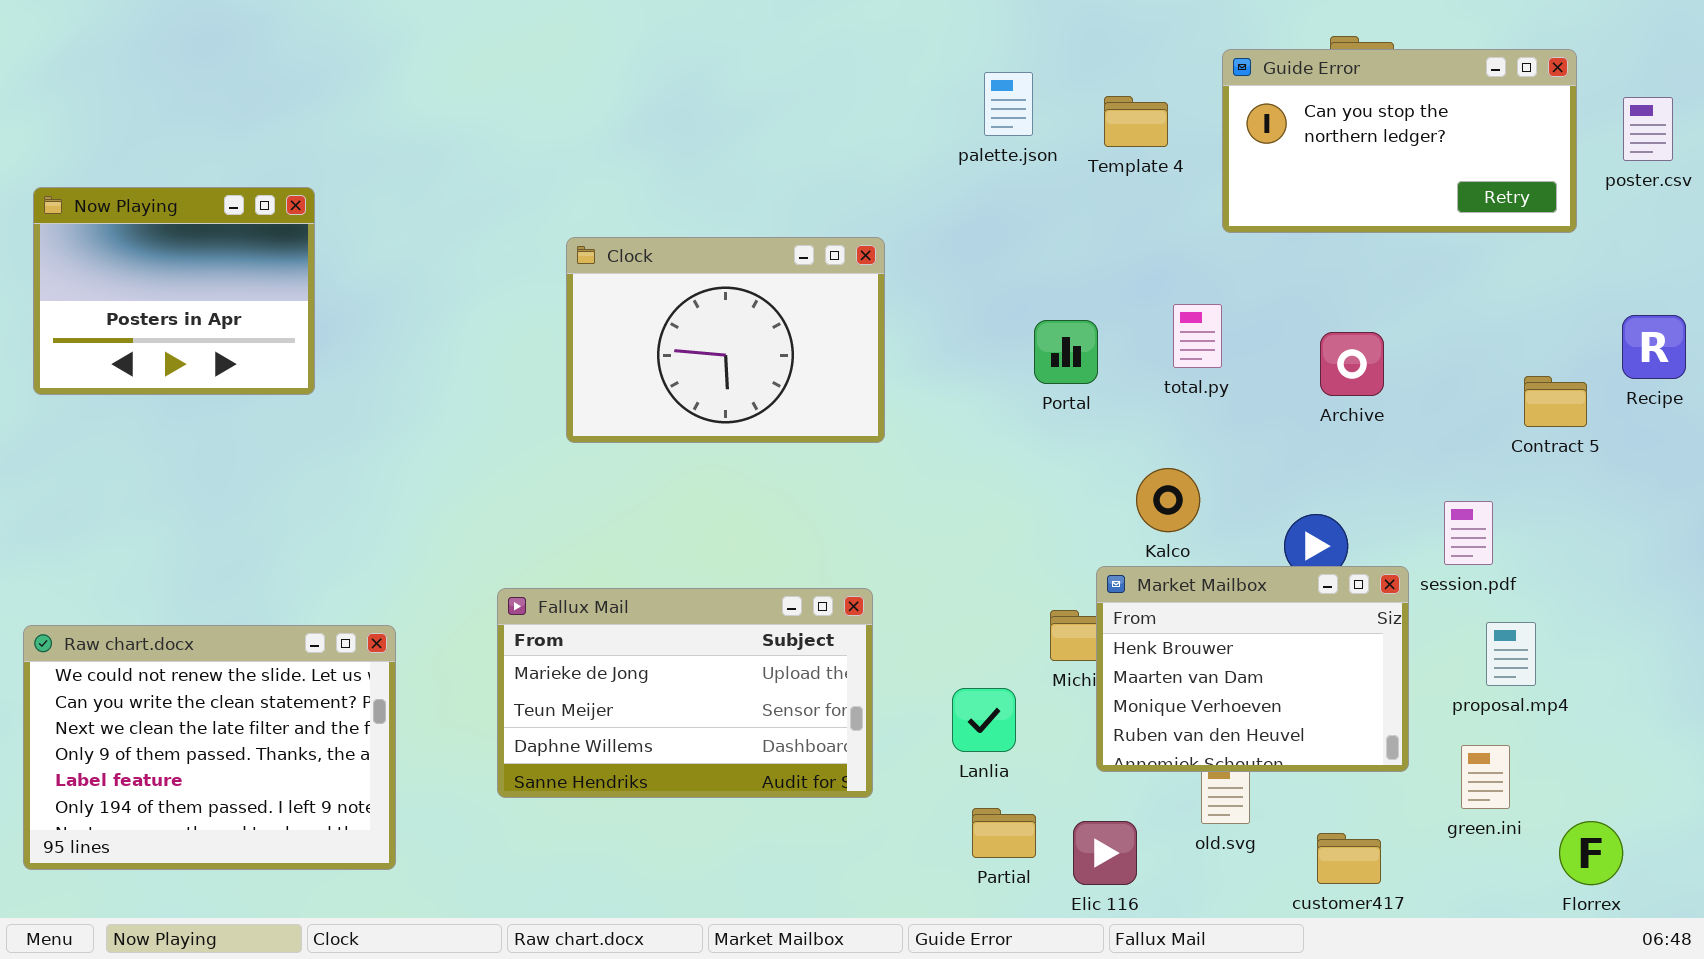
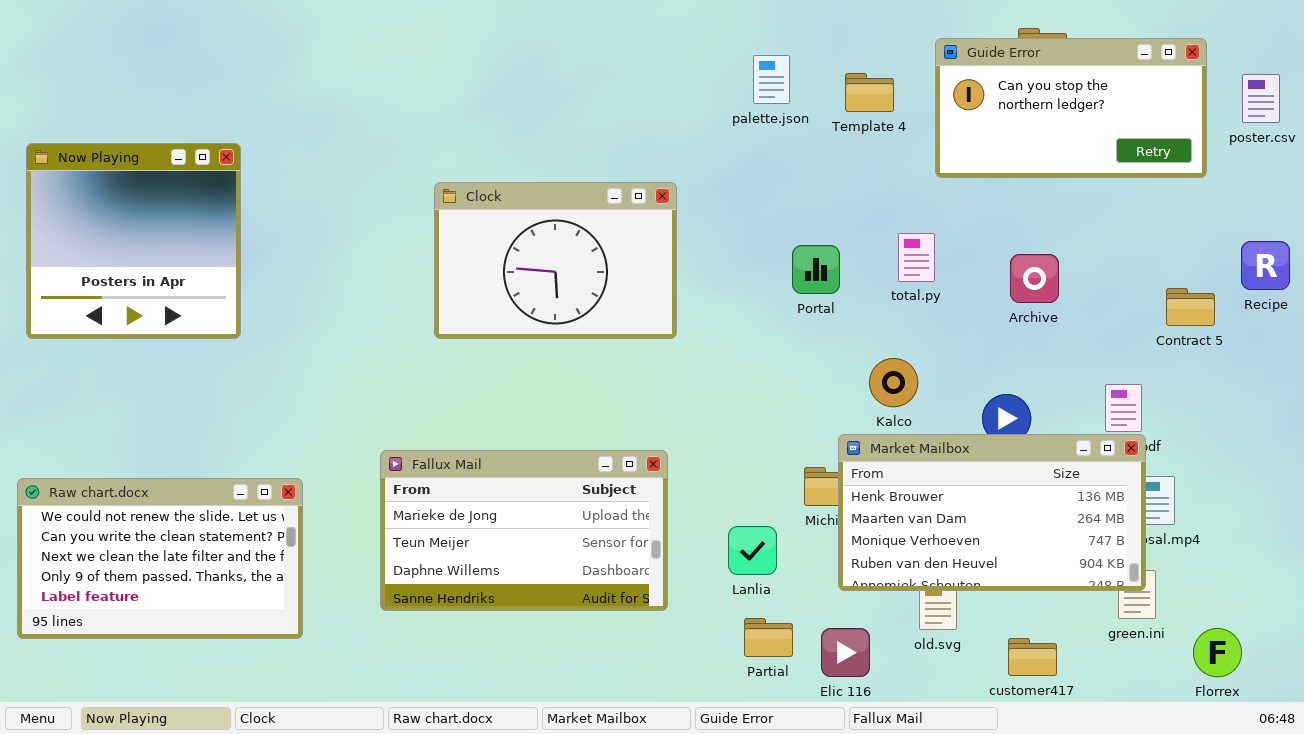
Now Playing: [33,187,315,395] -> [26,143,241,339], resized
Market Mailbox: [1096,566,1409,772] -> [838,434,1146,591], resized
Raw chart.docx: [23,625,396,870] -> [17,478,303,639], resized

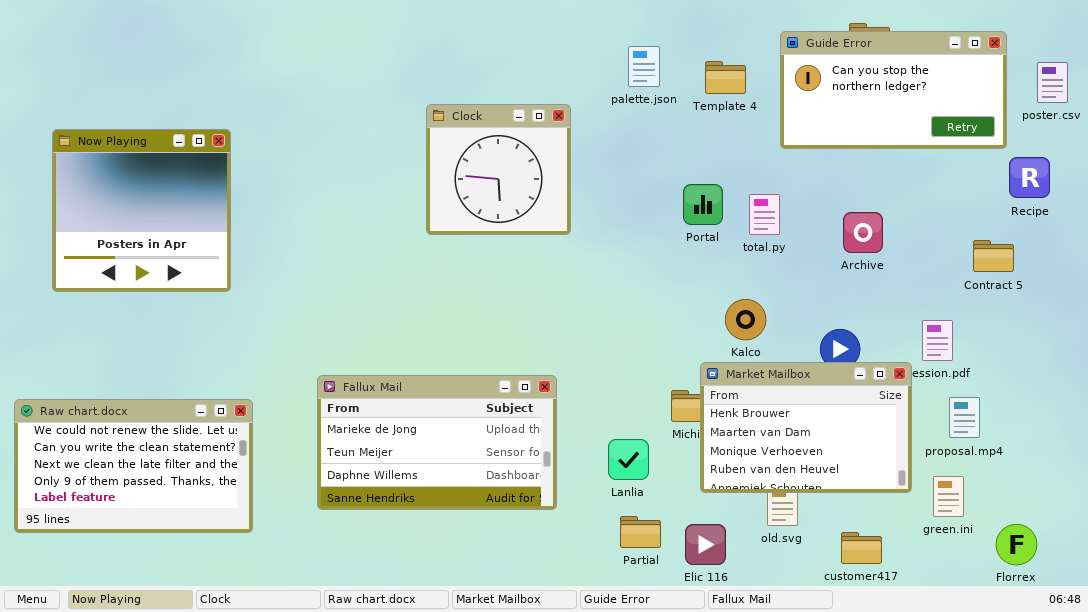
Now Playing: [26,143,241,339] -> [52,129,231,292], moved
Clock: [434,182,677,339] -> [426,104,571,235], moved, resized
Recipe: [1241,241,1290,290] -> [1009,157,1050,198], moved
Portal: [792,245,840,294] -> [683,184,723,225], moved
Market Mailbox: [838,434,1146,591] -> [700,362,912,493], resized

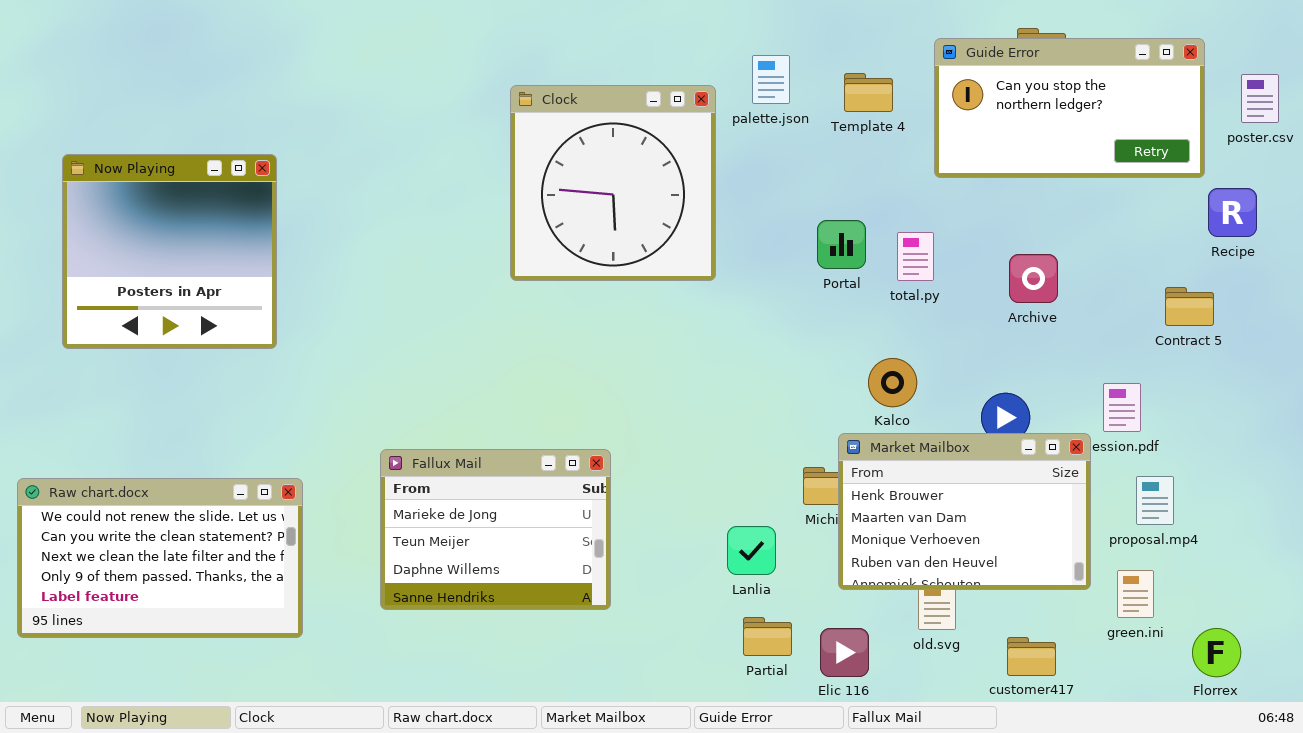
Clock: [426,104,571,235] -> [510,85,716,281], resized
Fallux Mail: [317,375,557,510] -> [380,449,611,610], resized

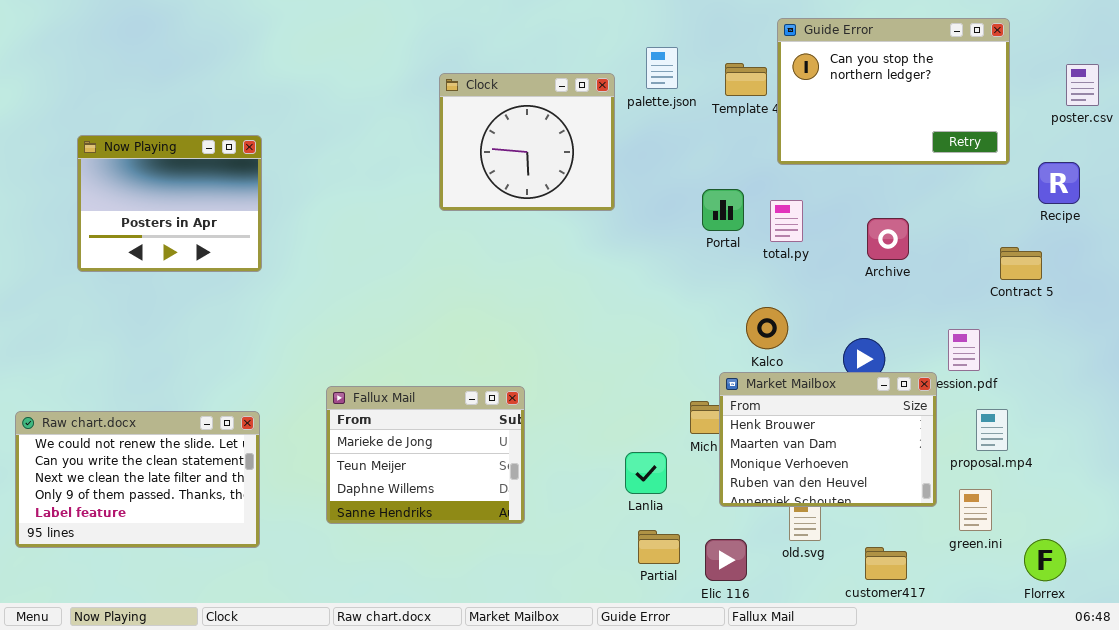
Guide Error: [934,38,1205,178] -> [777,18,1010,165], moved, resized
Clock: [510,85,716,281] -> [439,73,615,211], resized
Now Playing: [62,154,277,349] -> [77,135,262,272], moved, resized

